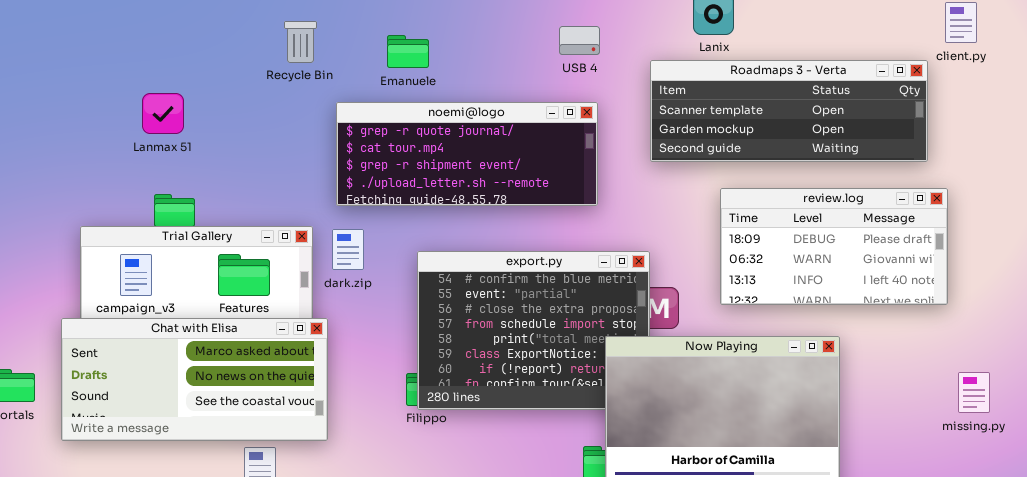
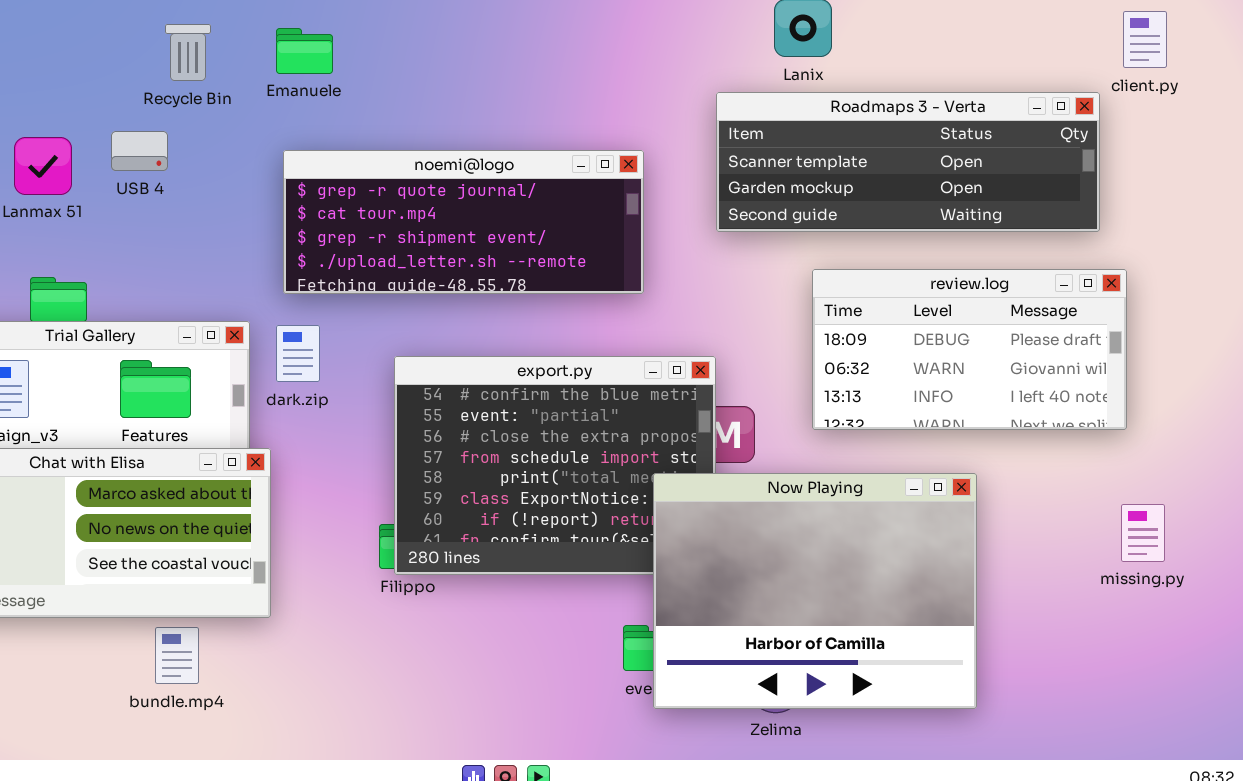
Recycle Bin: [284,21,317,63] -> [165,24,211,81], moved
USB 4: [559,26,600,55] -> [111,131,168,171], moved
Emanuele: [387,35,429,68] -> [276,28,333,74], moved
missing.py: [958,372,990,413] -> [1121,504,1165,562], moved

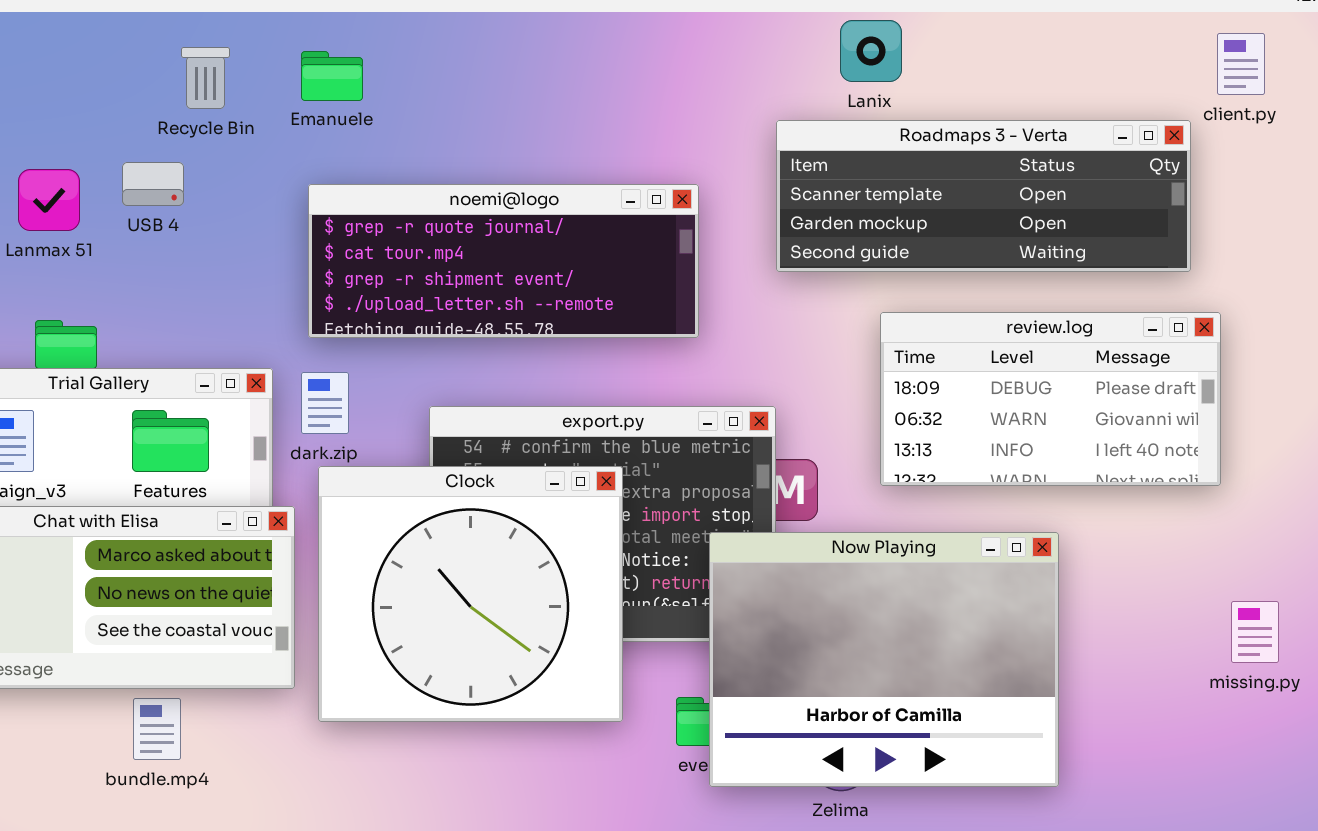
Clock: none -> [318,466,623,722], opened
missing.py: [1121,504,1165,562] -> [1231,601,1279,663], moved
bundle.mp4: [155,627,199,684] -> [133,698,181,760], moved

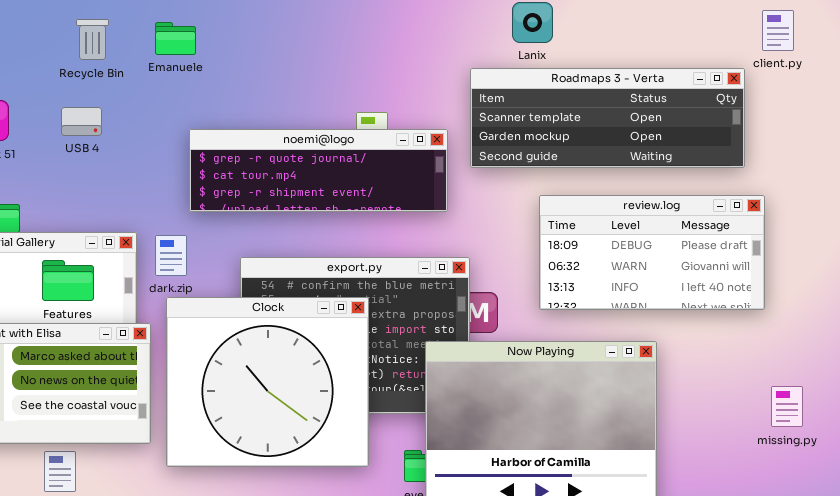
USB 4: [122,162,184,206] -> [61,107,102,136], moved
noemi@logo: [308,184,699,338] -> [189,129,448,212], moved, resized

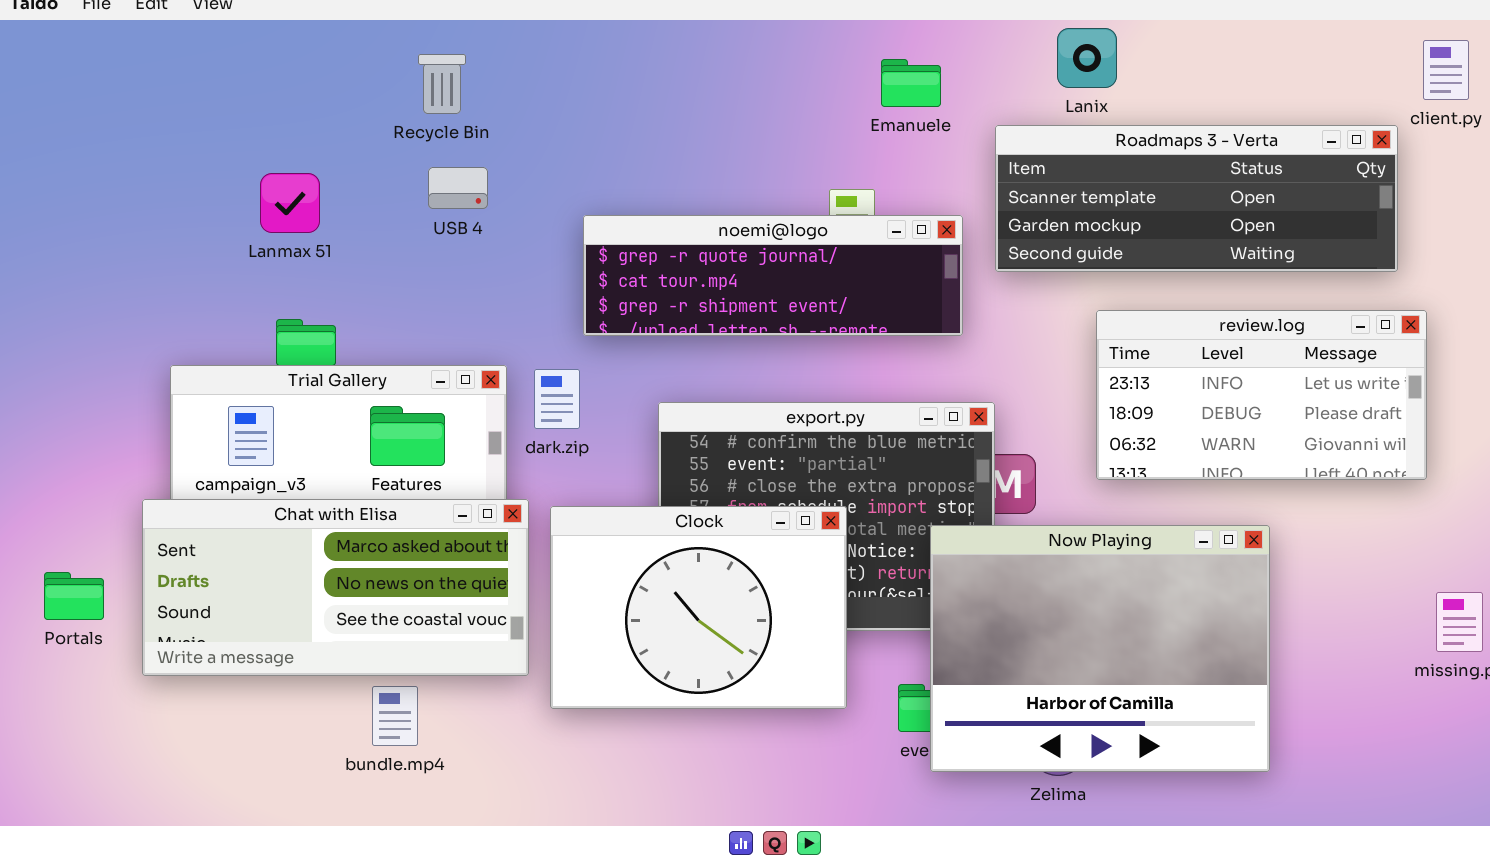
Emanuele: [155,22,196,55] -> [881,59,941,107], moved
USB 4: [61,107,102,136] -> [428,167,488,209], moved
review.log: [539,195,765,310] -> [1096,310,1427,480], scrolled up 1 row
Clock: [166,297,369,467] -> [550,506,847,709], resized

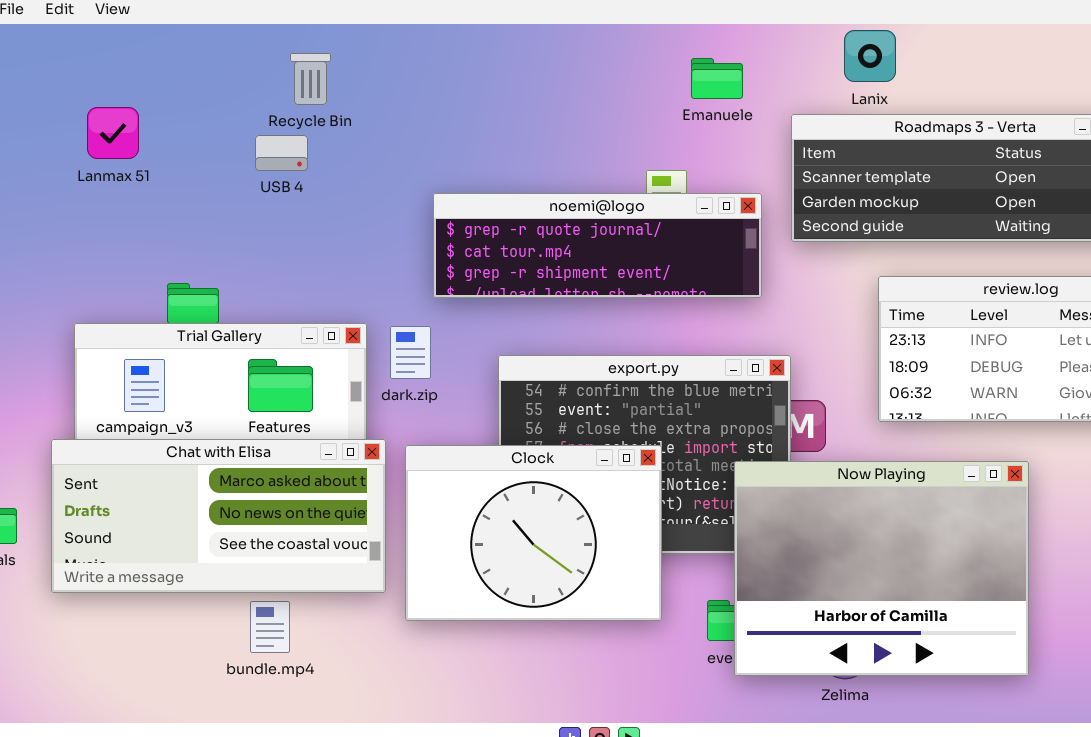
USB 4: [428,167,488,209] -> [255,135,308,171], moved
Lanmax 51: [260,173,320,233] -> [87,107,139,159], moved

